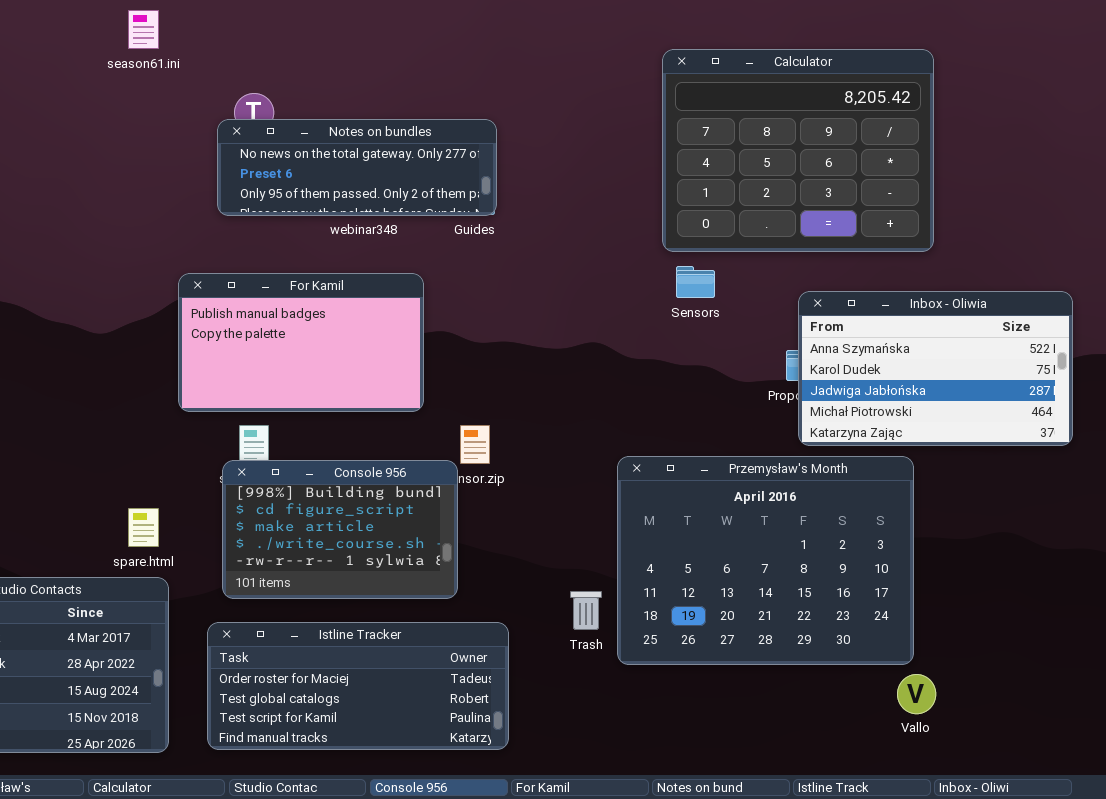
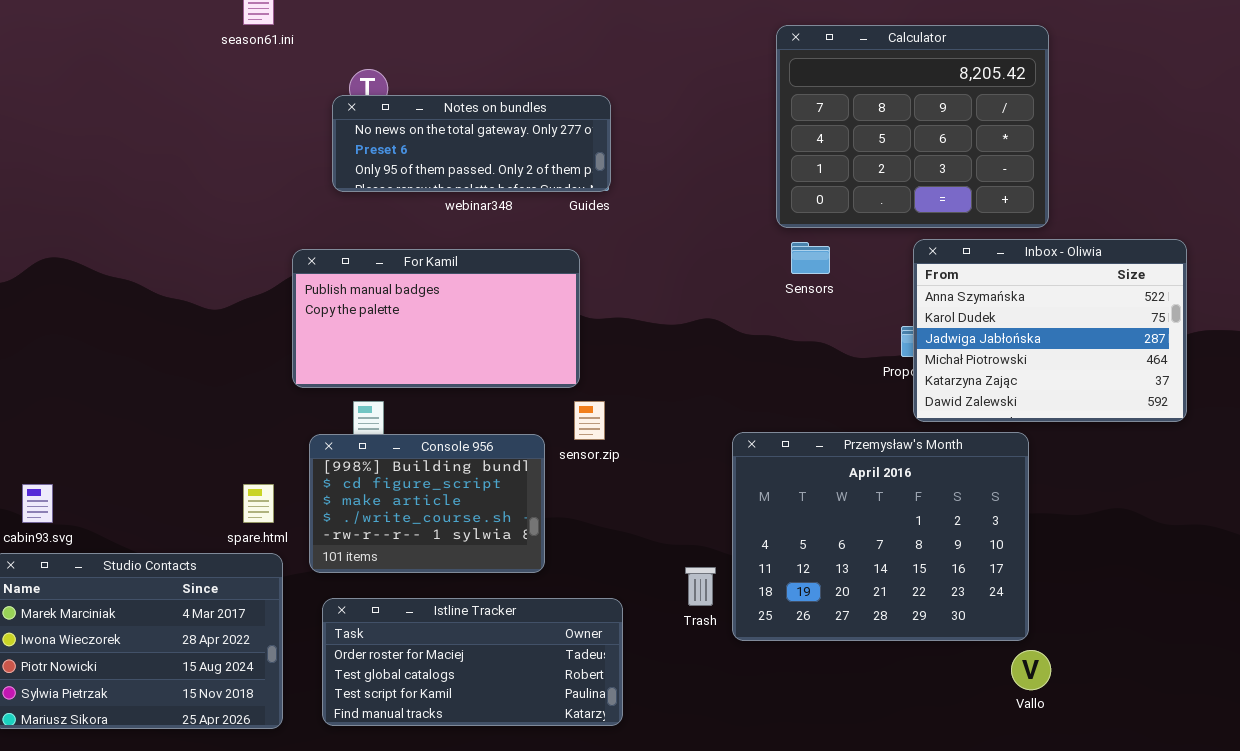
For Kamil: [178,273,424,412] -> [292,249,580,388], resized
Inbox - Oliwia: [798,291,1073,446] -> [913,239,1187,422], resized
Console 956: [222,460,458,599] -> [309,434,545,573], moved

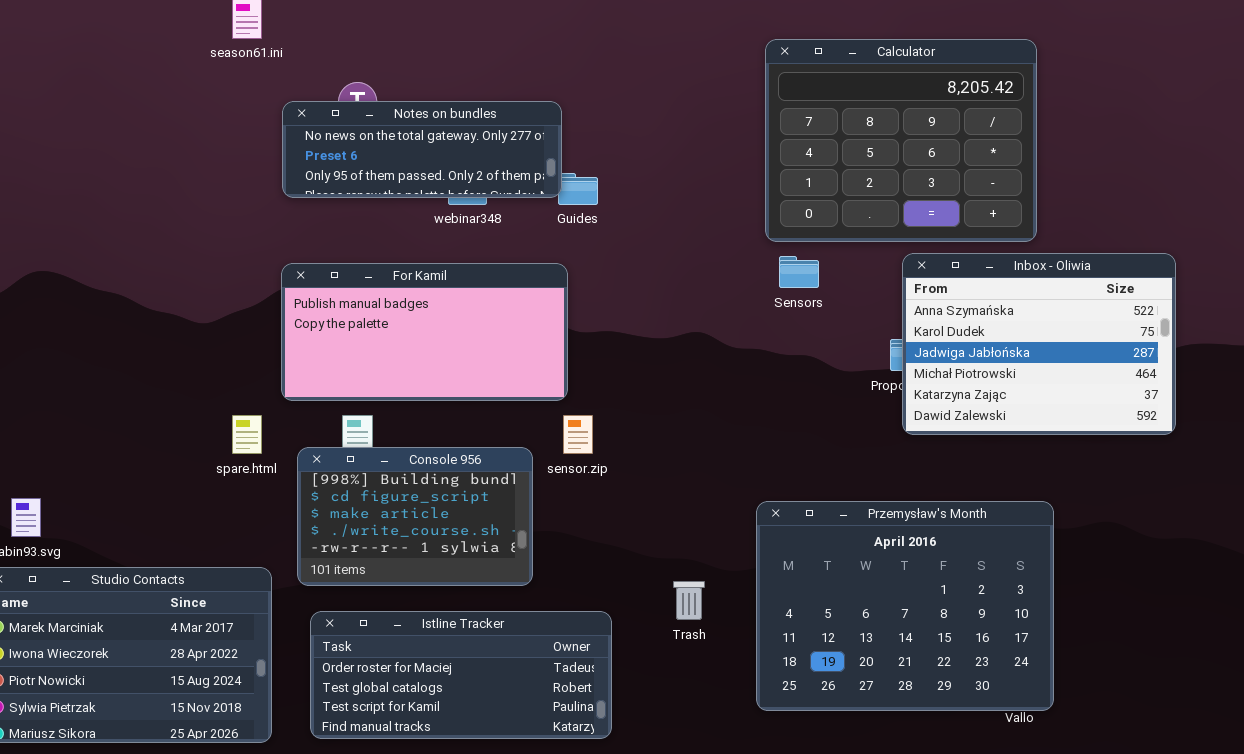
Notes on bundles: [332,95,611,192] -> [282,101,562,198], moved
Przemysław's Month: [732,432,1029,641] -> [756,501,1054,711], moved
spare.html: [243,484,274,523] -> [232,415,262,454], moved

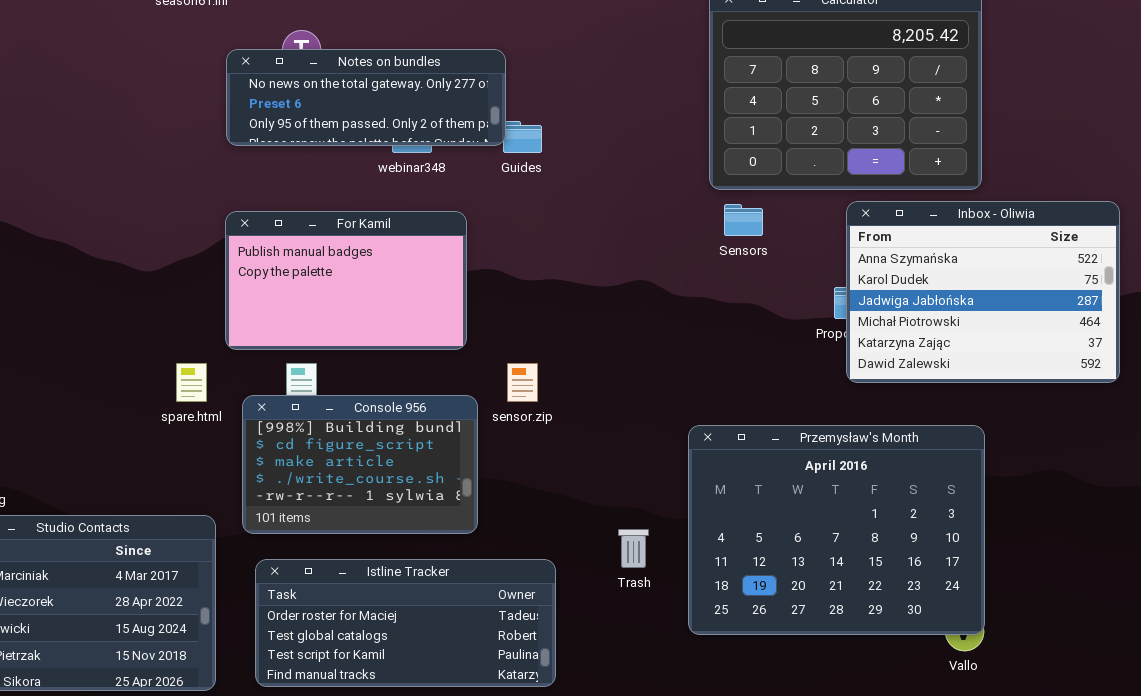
For Kamil: [281,263,568,401] -> [225,211,467,350], resized
Przemysław's Month: [756,501,1054,711] -> [688,425,985,635], moved

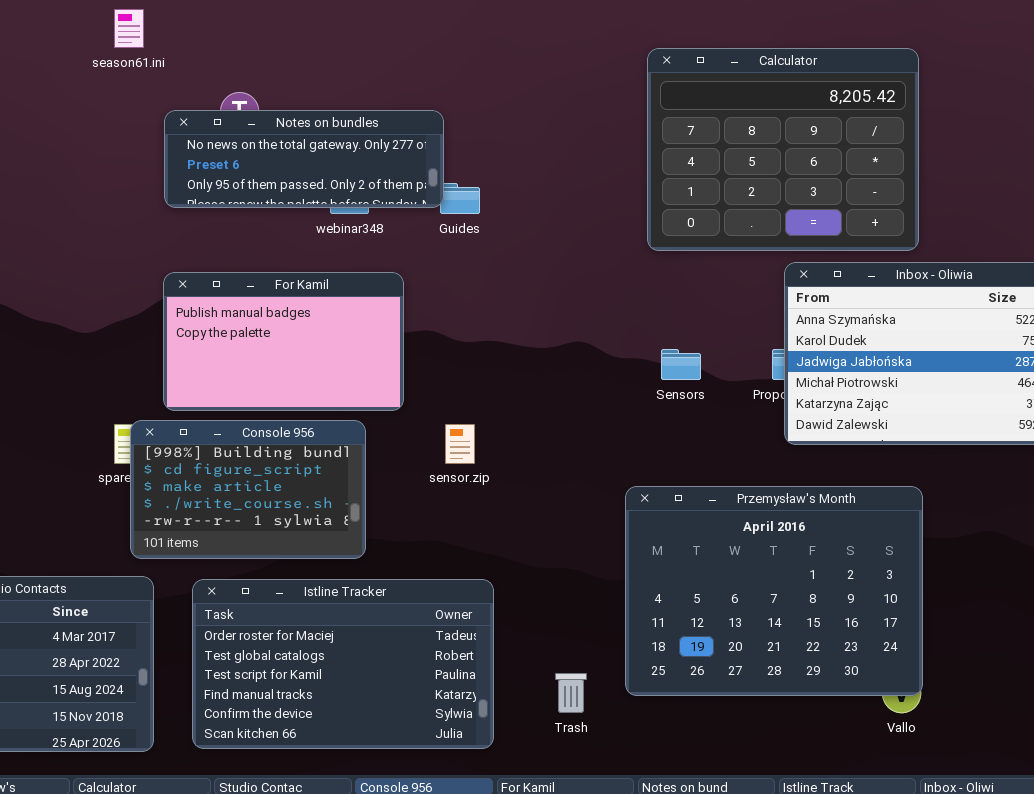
Sensors: [724,204,763,236] -> [661,349,701,380], moved
Console 956: [242,395,478,534] -> [130,420,366,559], moved
Trash: [618,529,649,568] -> [555,673,587,713], moved
Istline Tracker: [255,559,556,687] -> [192,579,494,749], resized

